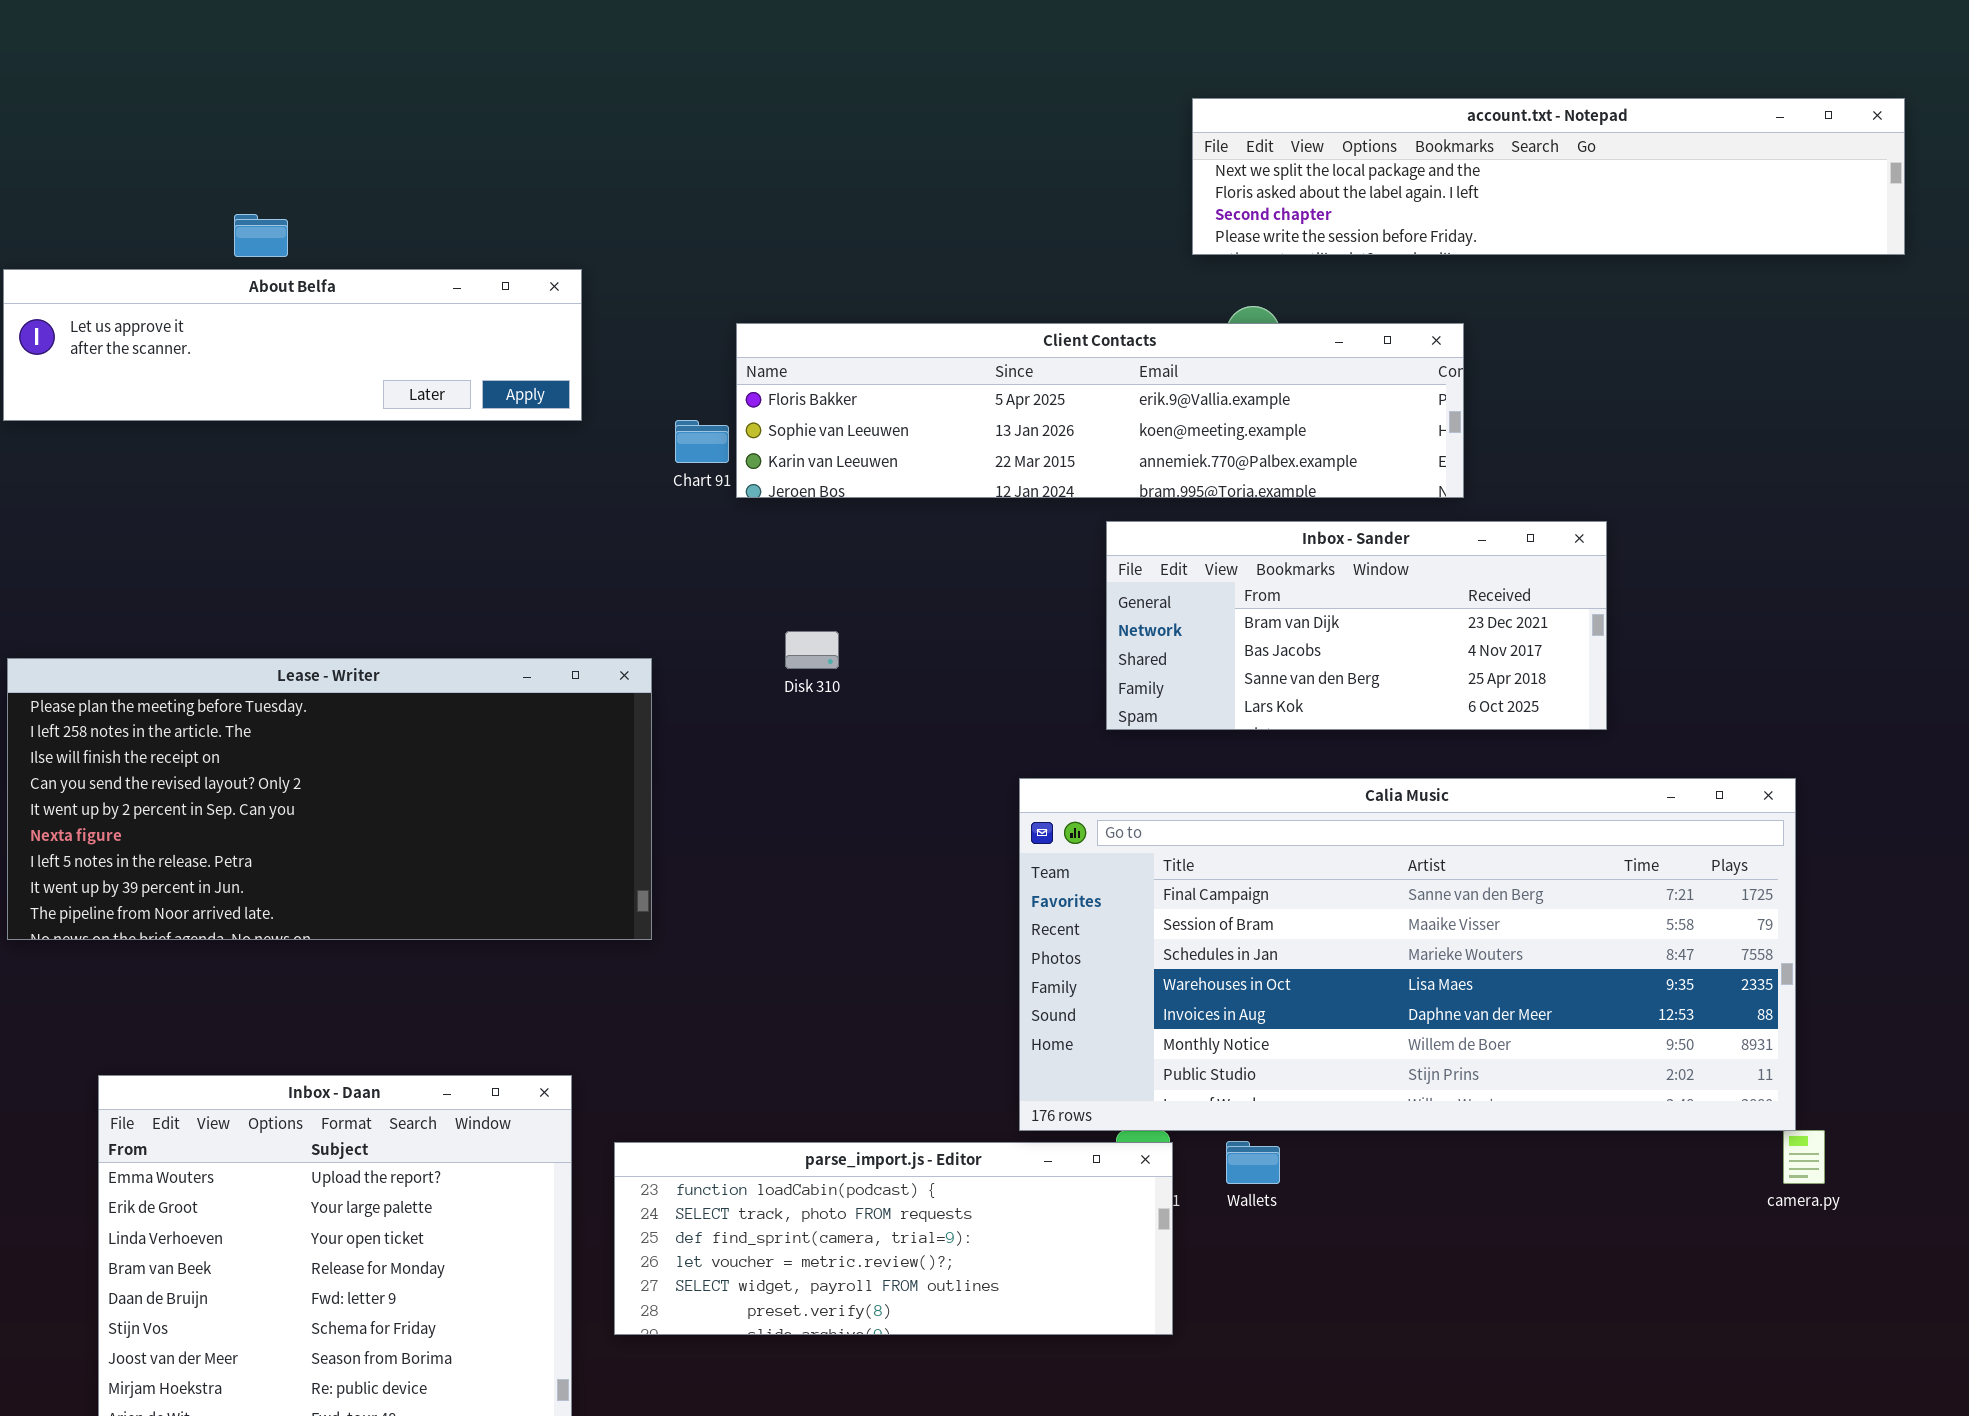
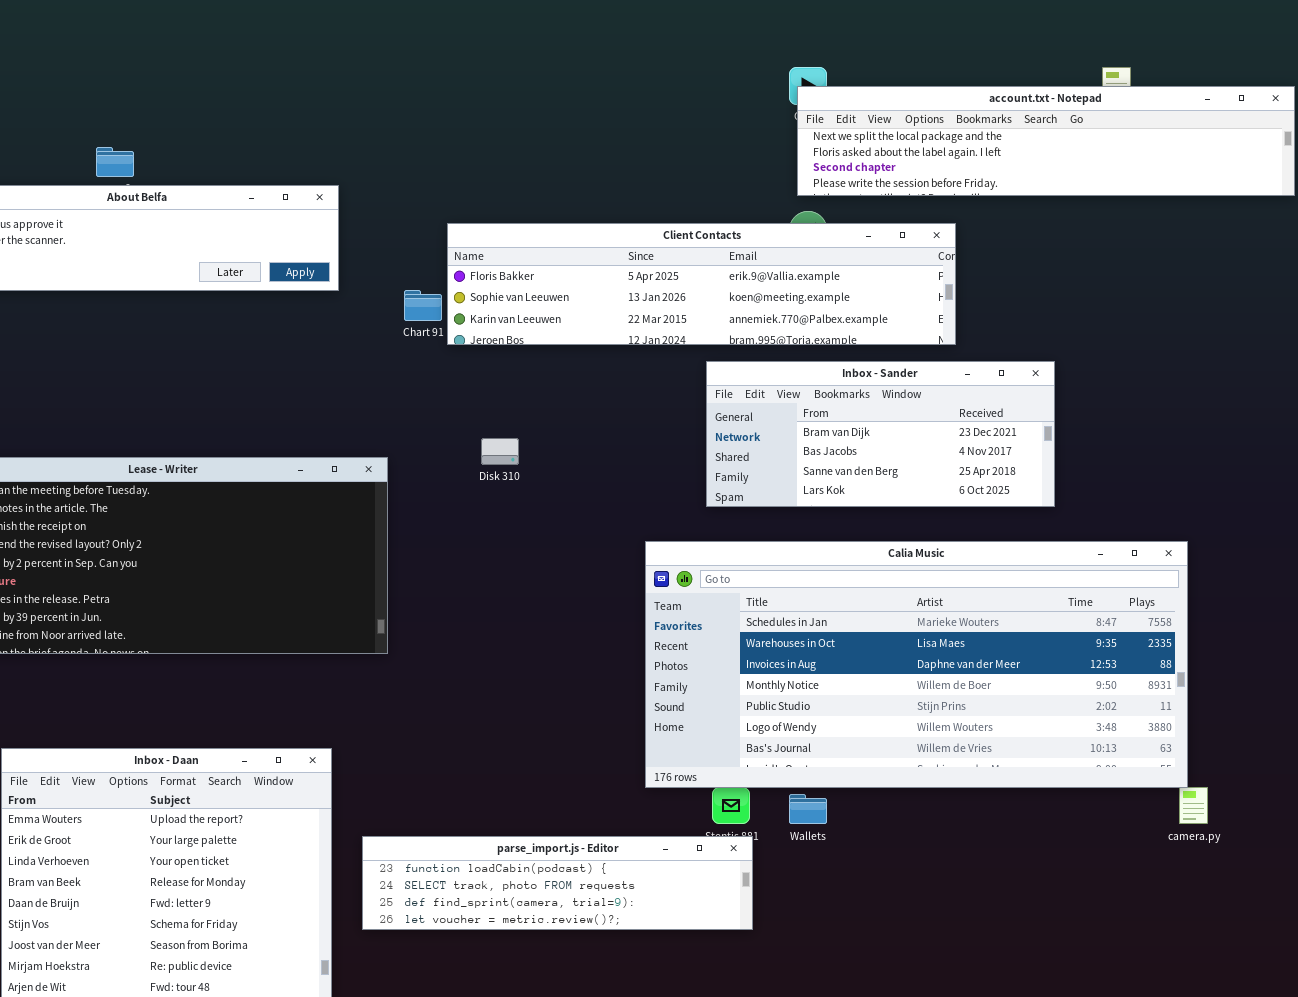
account.txt - Notepad: [1192,98,1905,255] -> [797,86,1295,196], moved
Calia Music: [1019,778,1796,1131] -> [645,541,1188,788], scrolled down 2 rows
parse_import.js - Editor: [614,1142,1173,1335] -> [362,836,753,930], resized

